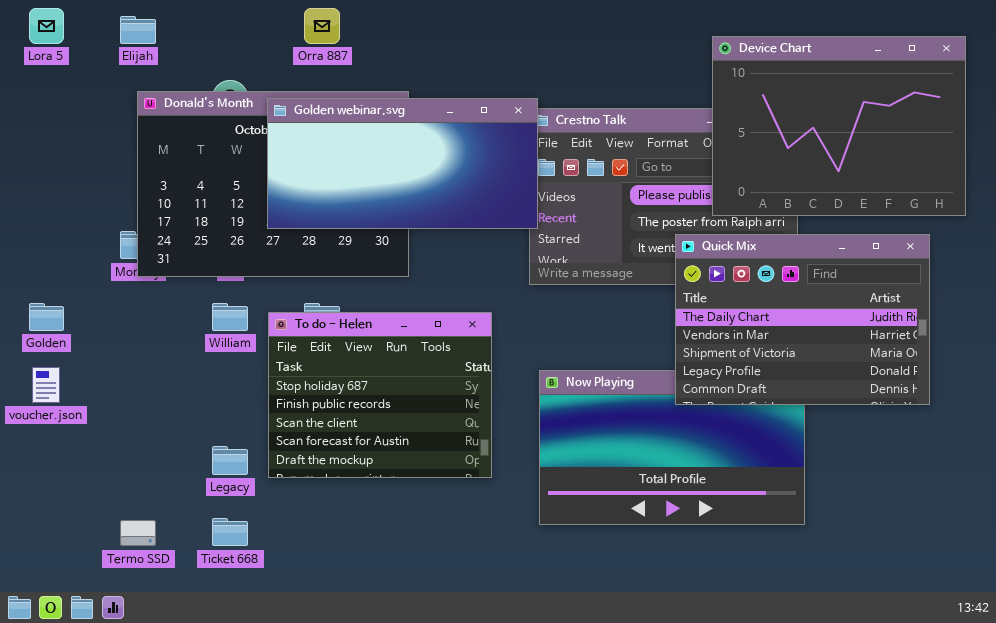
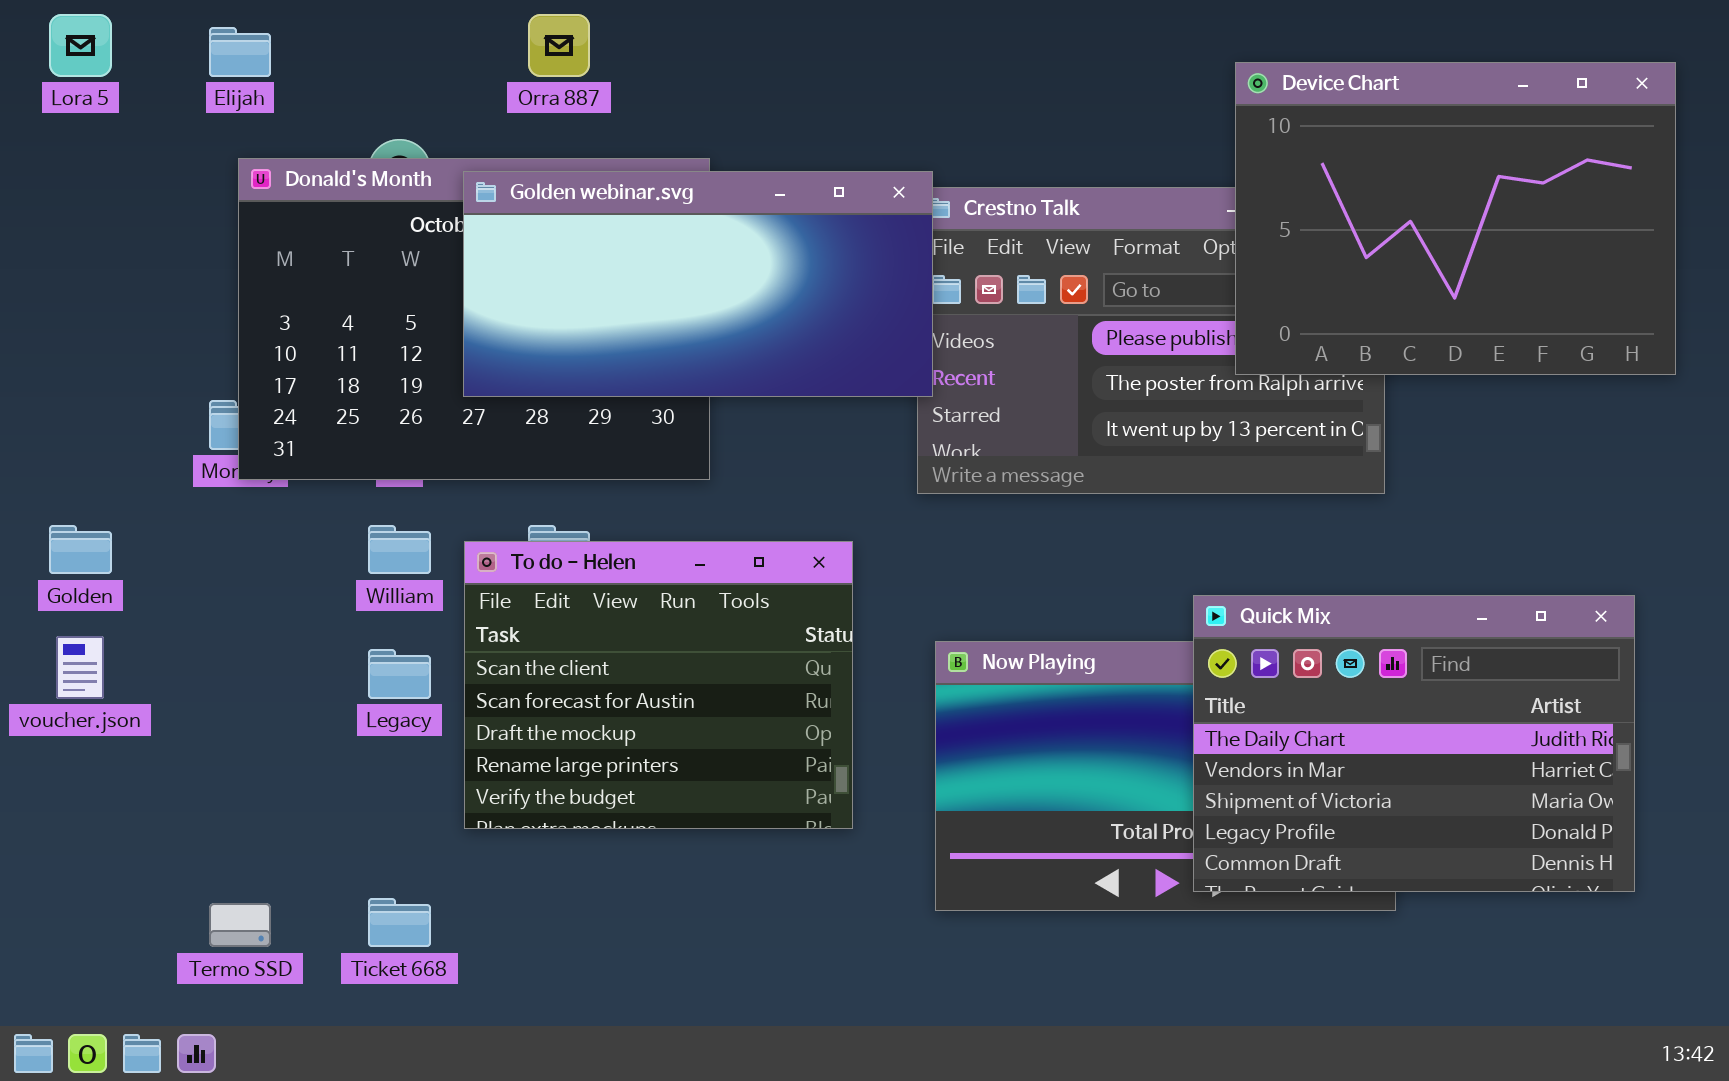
Quick Mix: [675,234,930,405] -> [1193,595,1635,892], moved
To do - Helen: [268,312,492,478] -> [464,541,853,829], scrolled down 2 rows
Legacy: [212,446,248,475] -> [368,649,431,699], moved

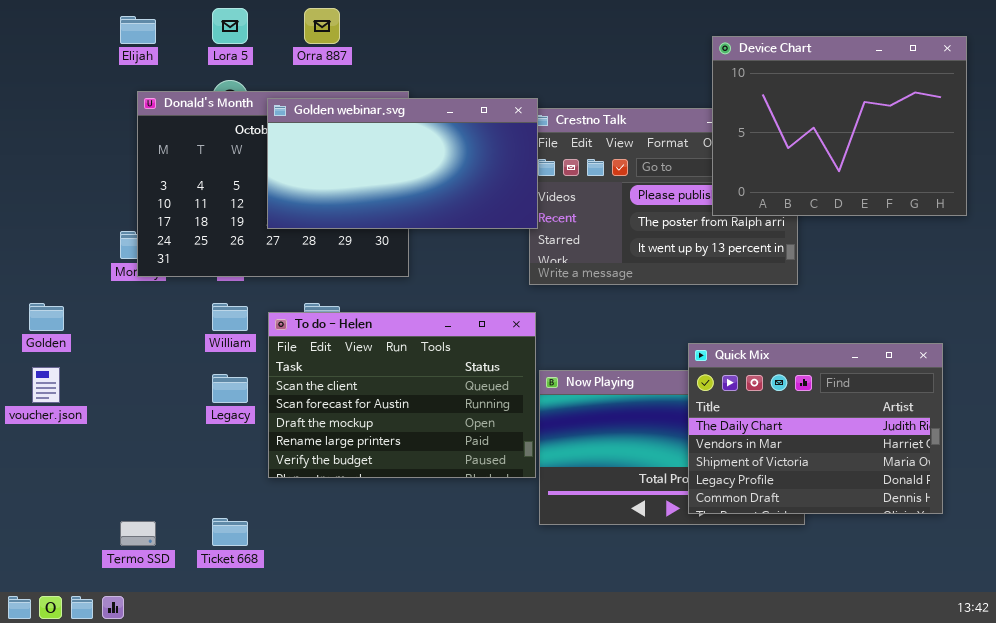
Lora 5: [49,14,112,77] -> [212,8,248,44], moved
To do - Helen: [464,541,853,829] -> [268,312,536,478], resized

